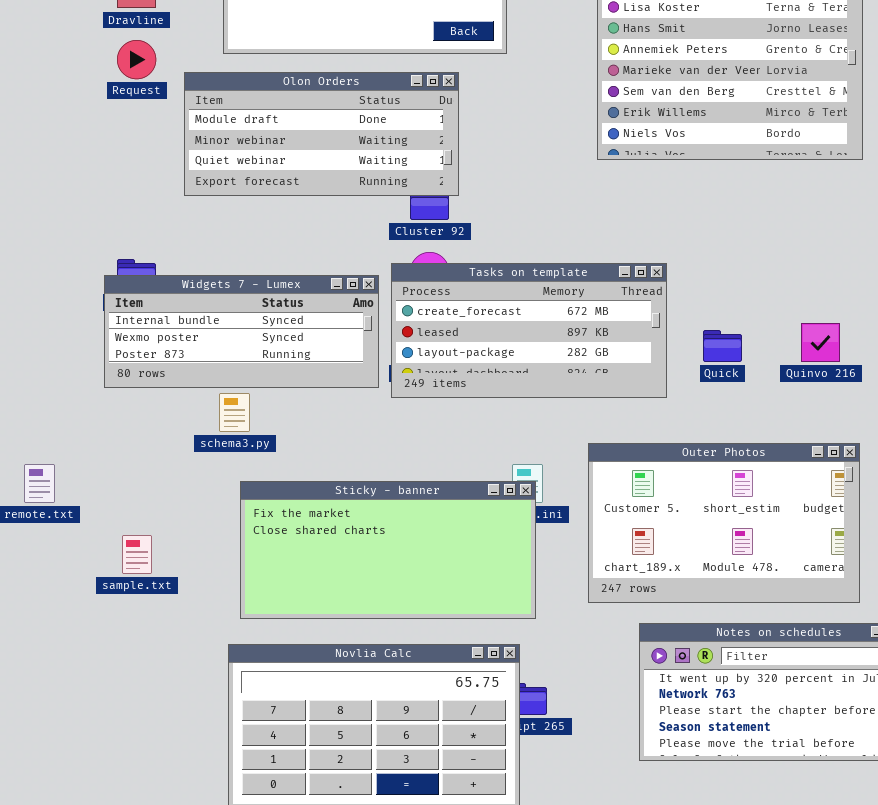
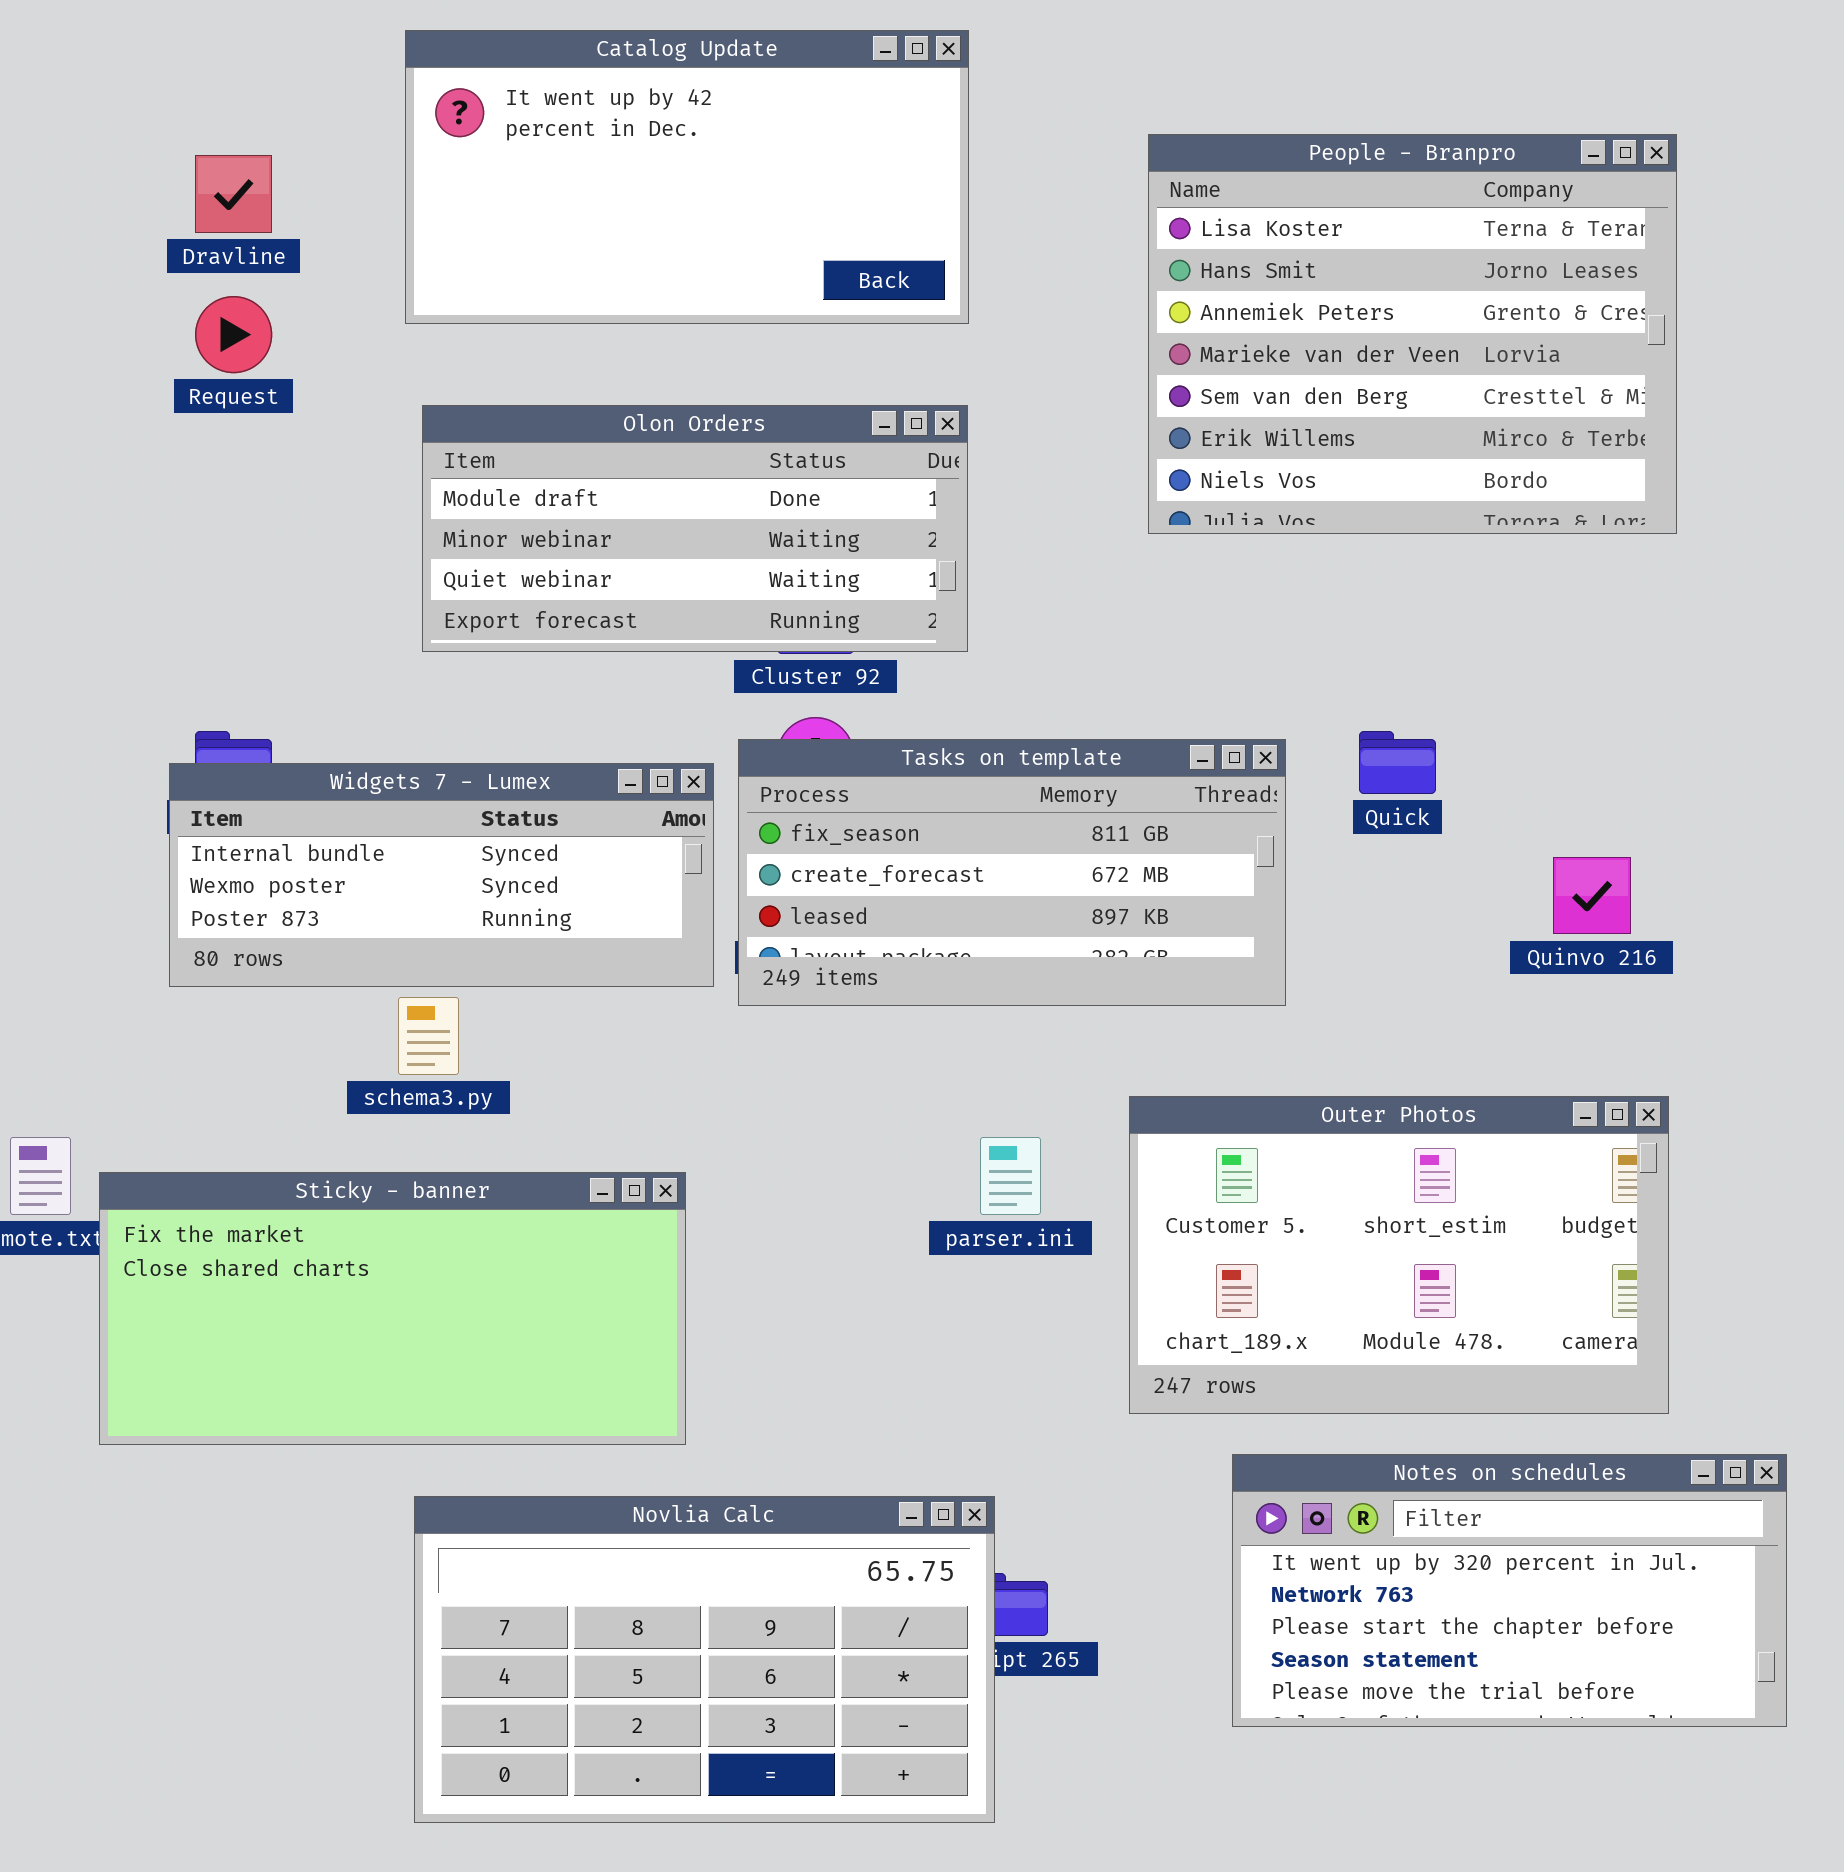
Olon Orders: [184,72,459,196] -> [422,405,968,652], moved
Tasks on template: [391,263,667,398] -> [738,739,1286,1006], scrolled up 1 row
Quick: [703,330,742,362] -> [1359,731,1436,794], moved
Sticky - banner: [240,481,536,619] -> [99,1172,686,1445], moved

